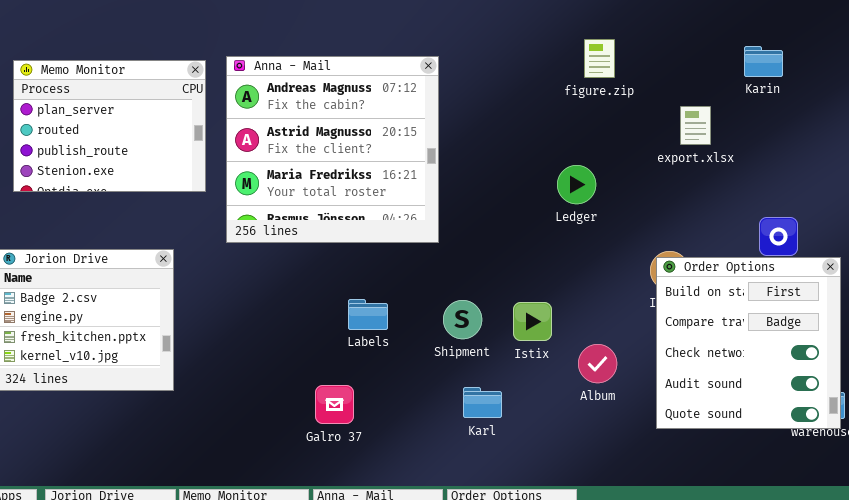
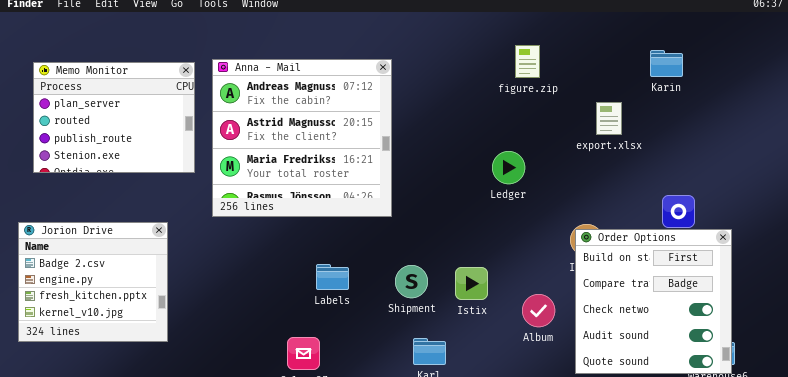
Album: [578,344,617,383] -> [522,294,555,327], moved

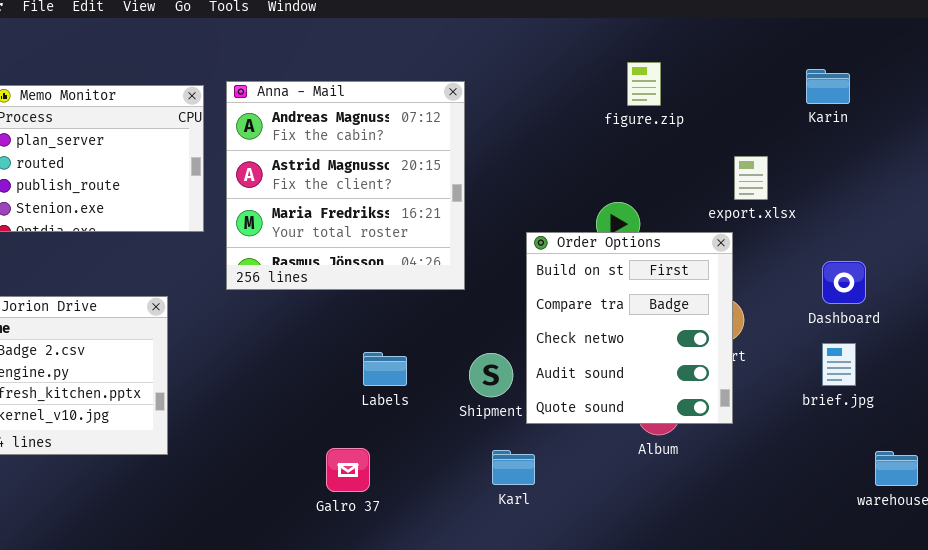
export.xlsx: [596,102,622,135] -> [734,156,768,200], moved
Order Options: [575,229,732,374] -> [526,232,733,424], moved

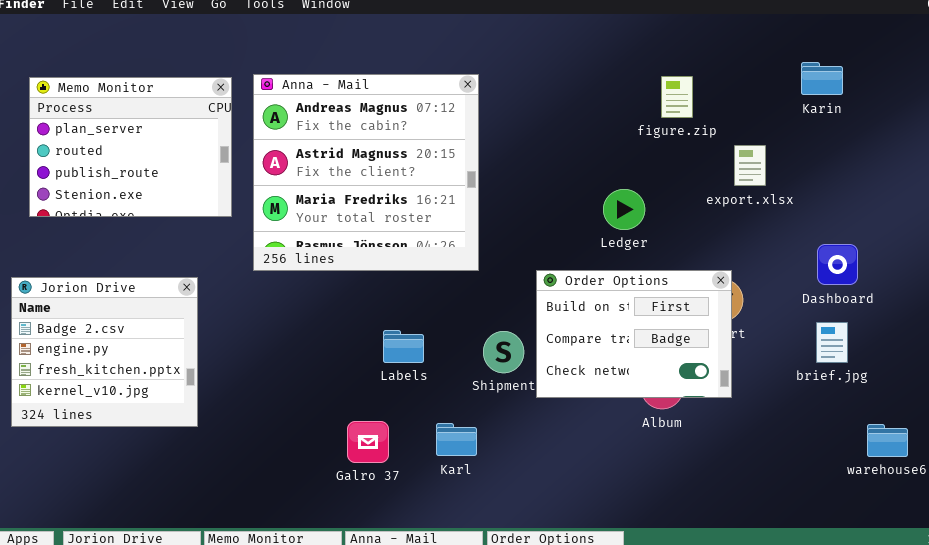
figure.zip: [627,62,661,106] -> [661,76,693,118], moved
Order Options: [526,232,733,424] -> [536,270,732,398], resized
Karl: [492,450,535,485] -> [436,423,477,456], moved

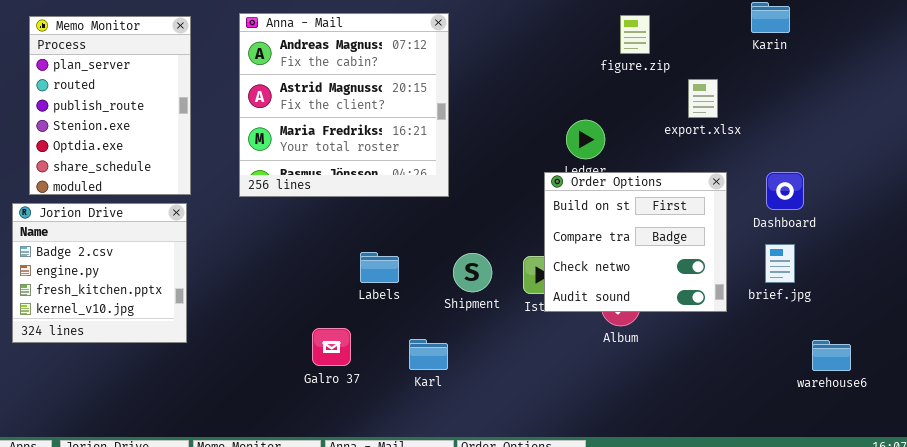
Memo Monitor: [29,77,232,217] -> [29,16,191,195], resized
Order Options: [536,270,732,398] -> [544,172,727,312], moved, resized
Galro 37: [347,421,389,463] -> [312,328,351,366], moved

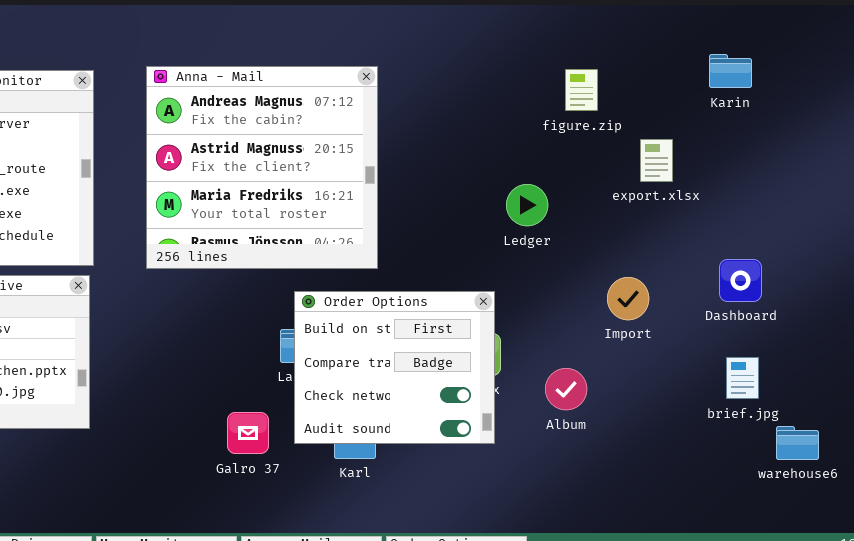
Dashboard: [766,172,804,210] -> [719,259,762,302], moved
Order Options: [544,172,727,312] -> [294,291,495,444], moved
brief.jpg: [765,244,795,283] -> [726,357,759,399], moved

